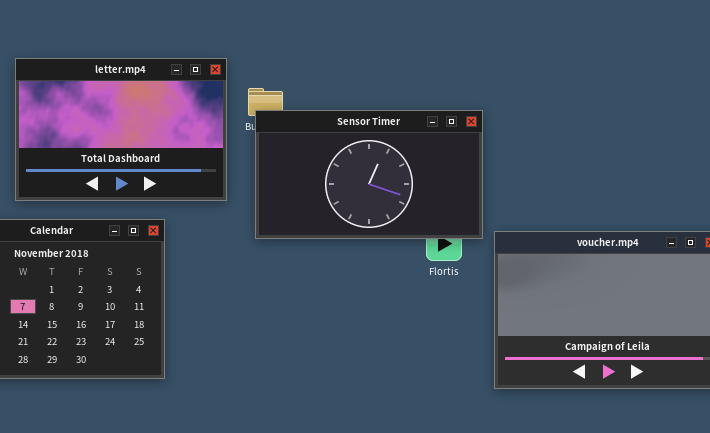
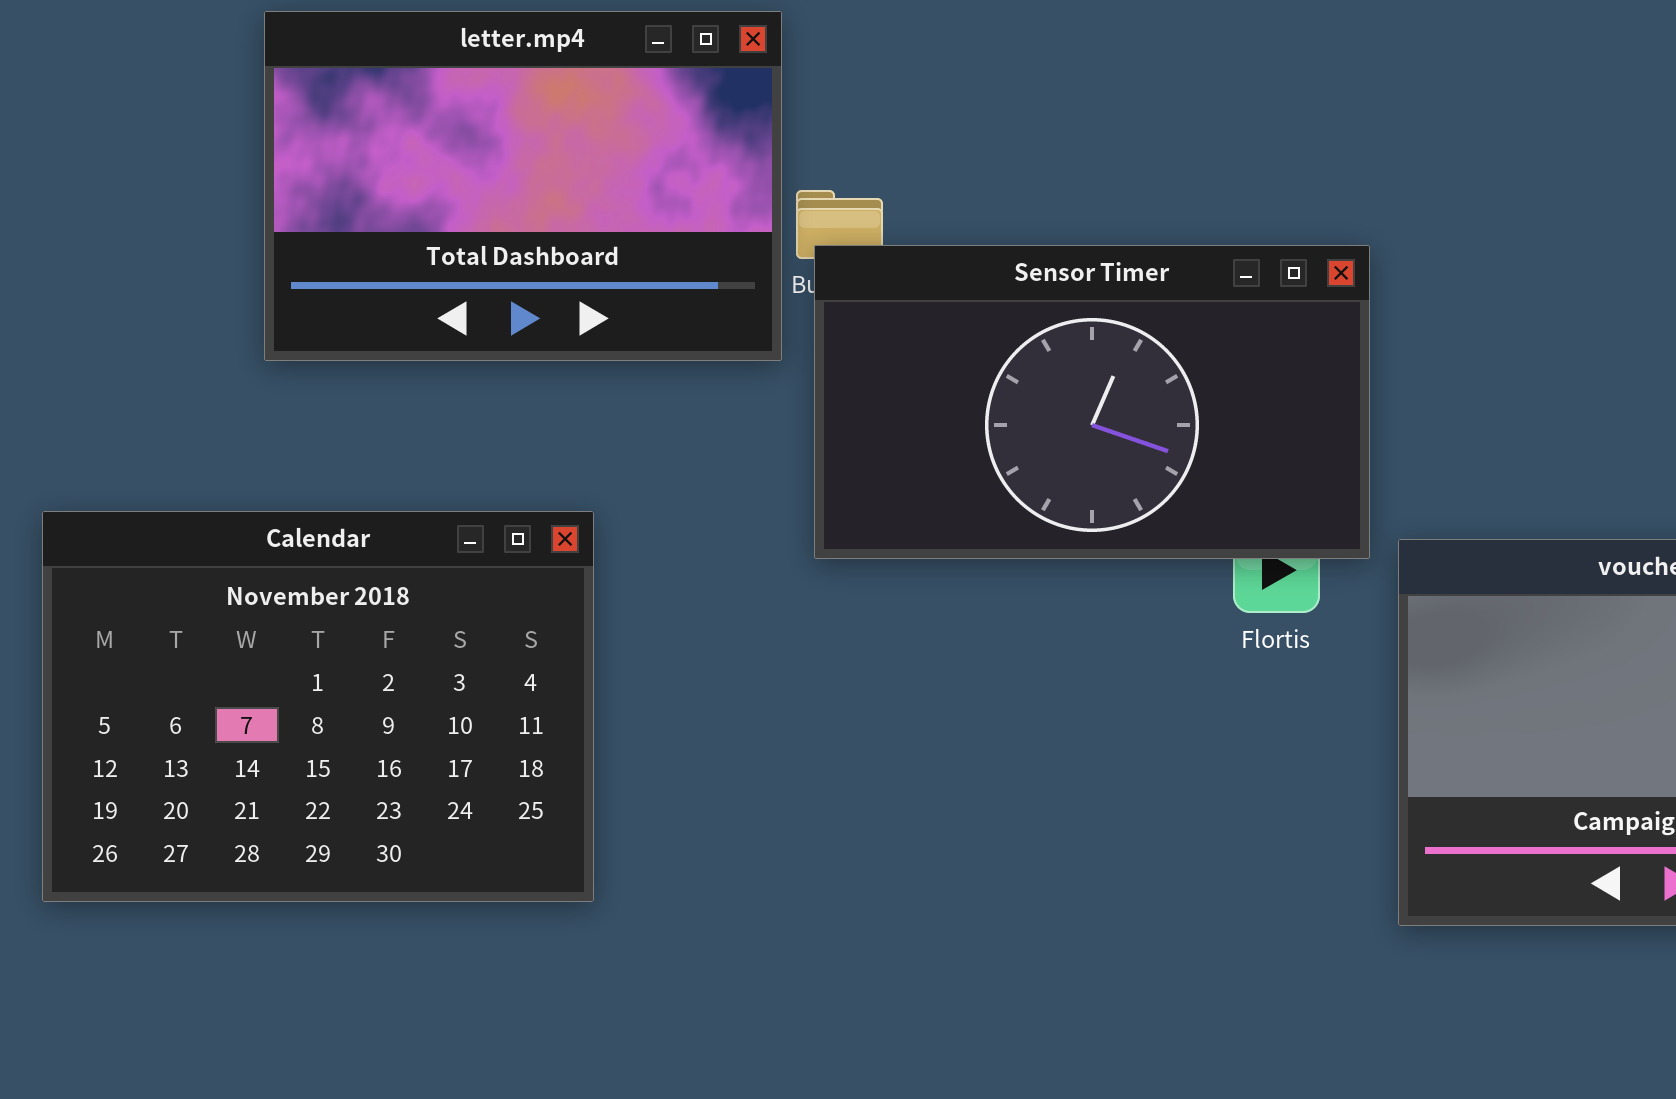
letter.mp4: [15,58,227,201] -> [264,11,782,361], moved

